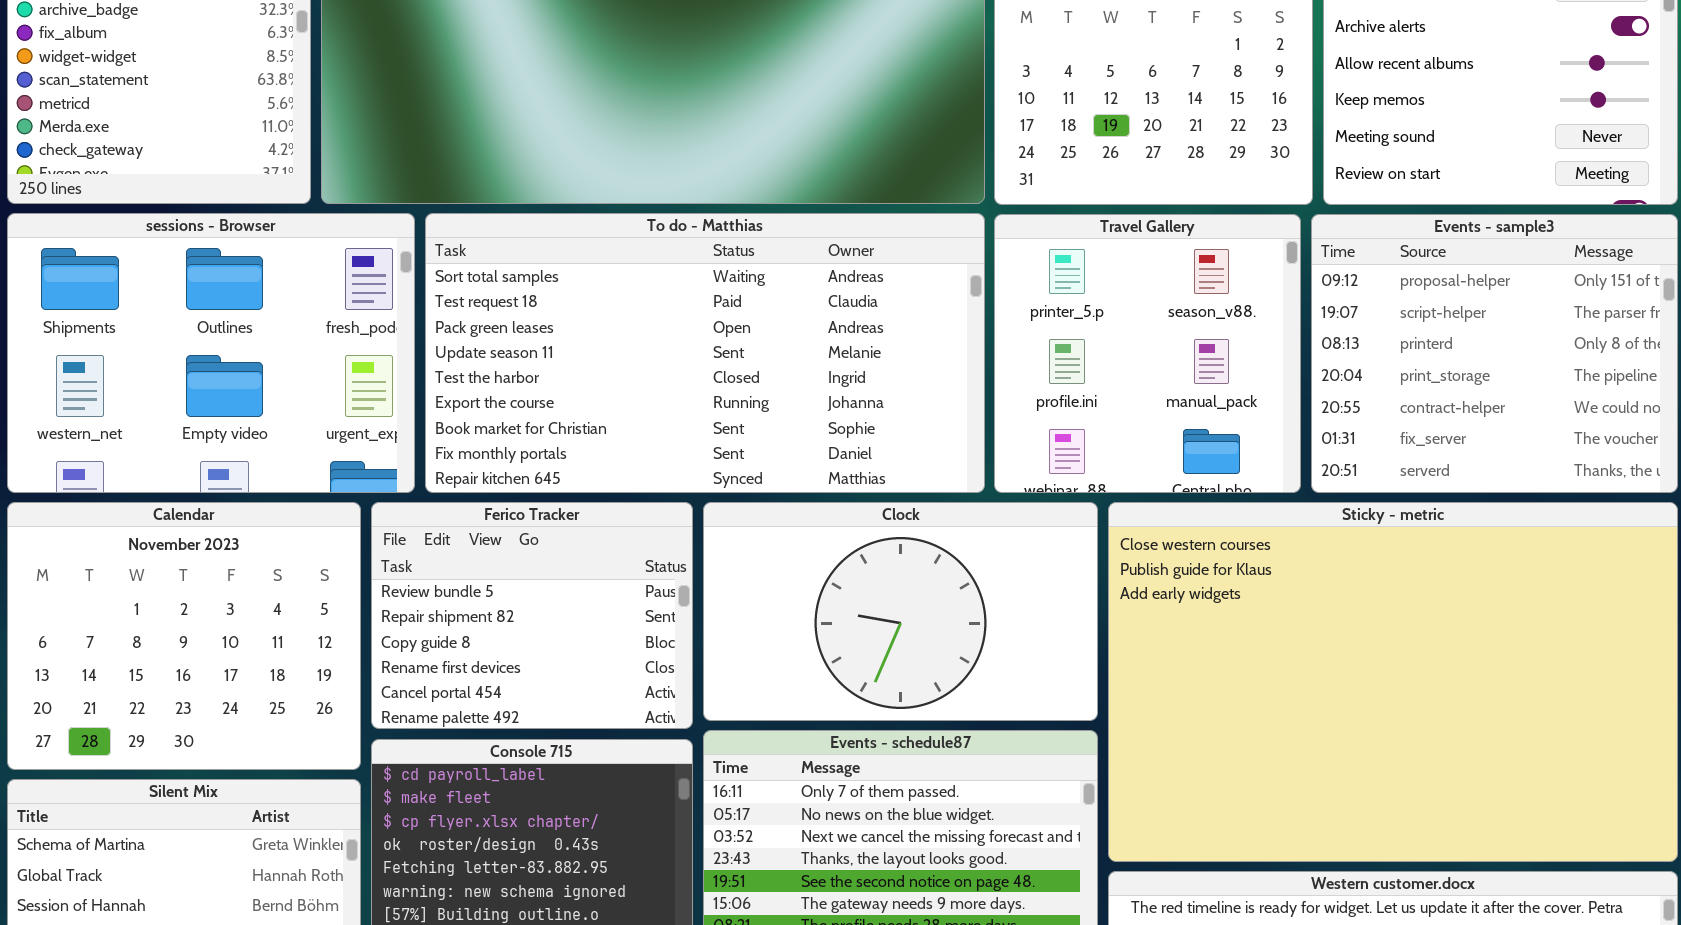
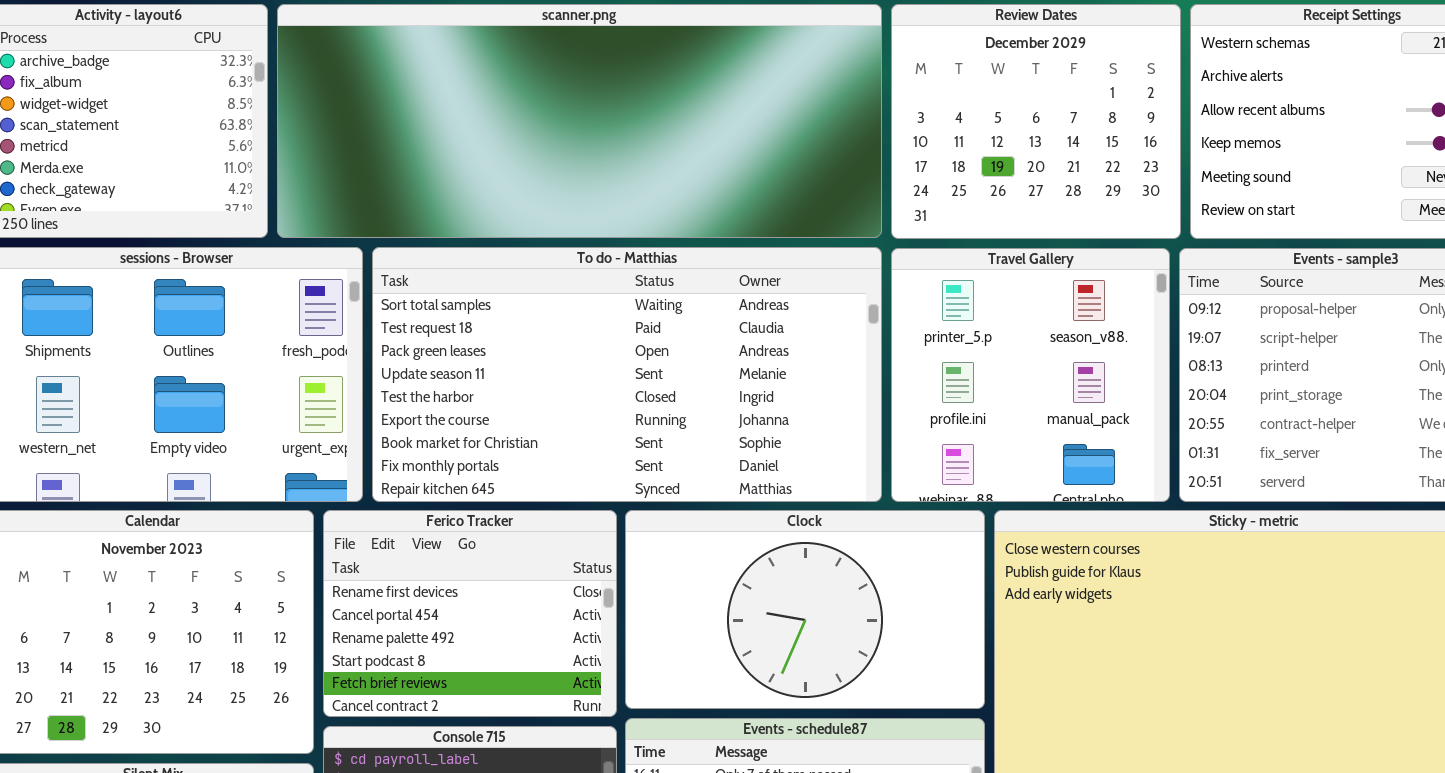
Ferico Tracker: [371,502,693,729] -> [323,510,617,717], scrolled down 3 rows

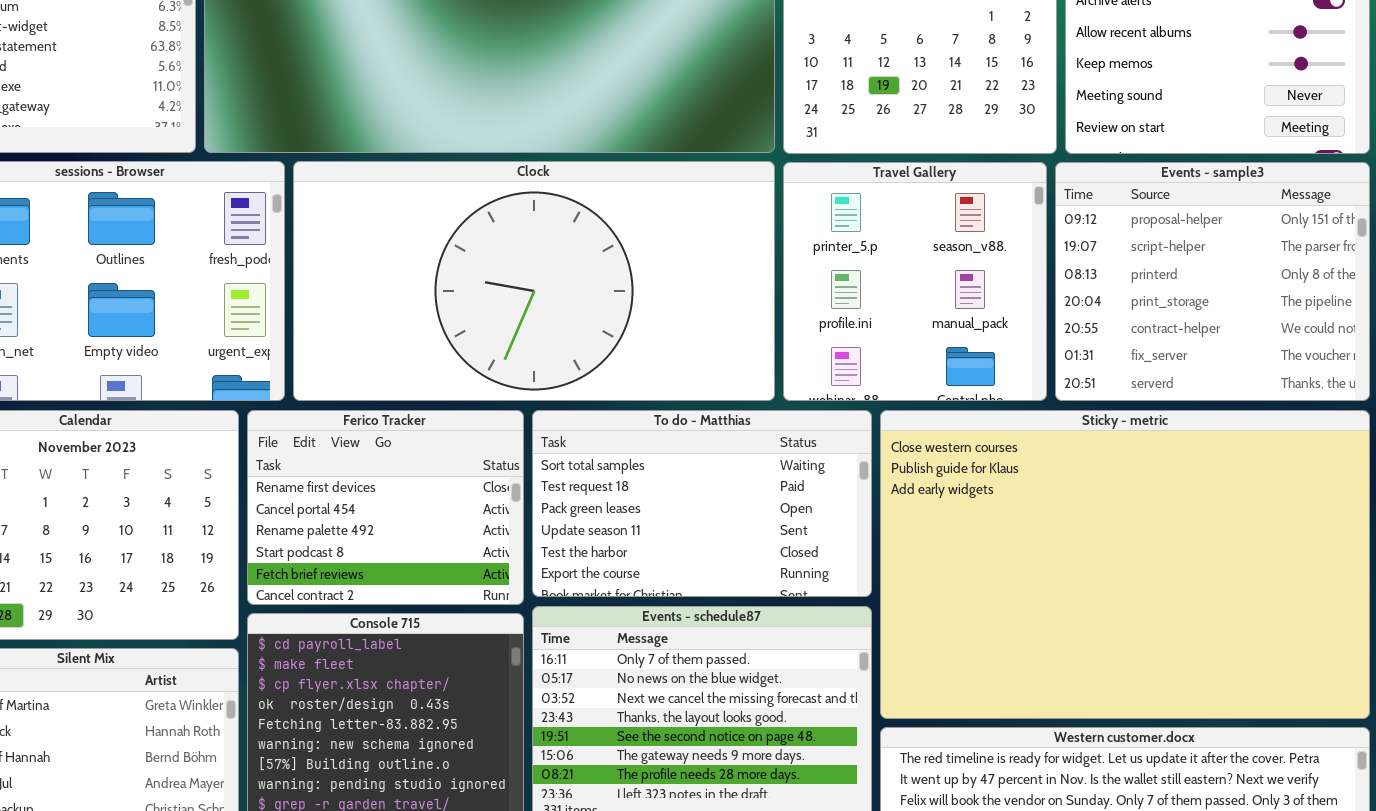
To do - Matthias: [372,247,882,502] -> [532,410,872,597], moved, resized
Clock: [625,510,985,709] -> [293,161,775,401], moved, resized

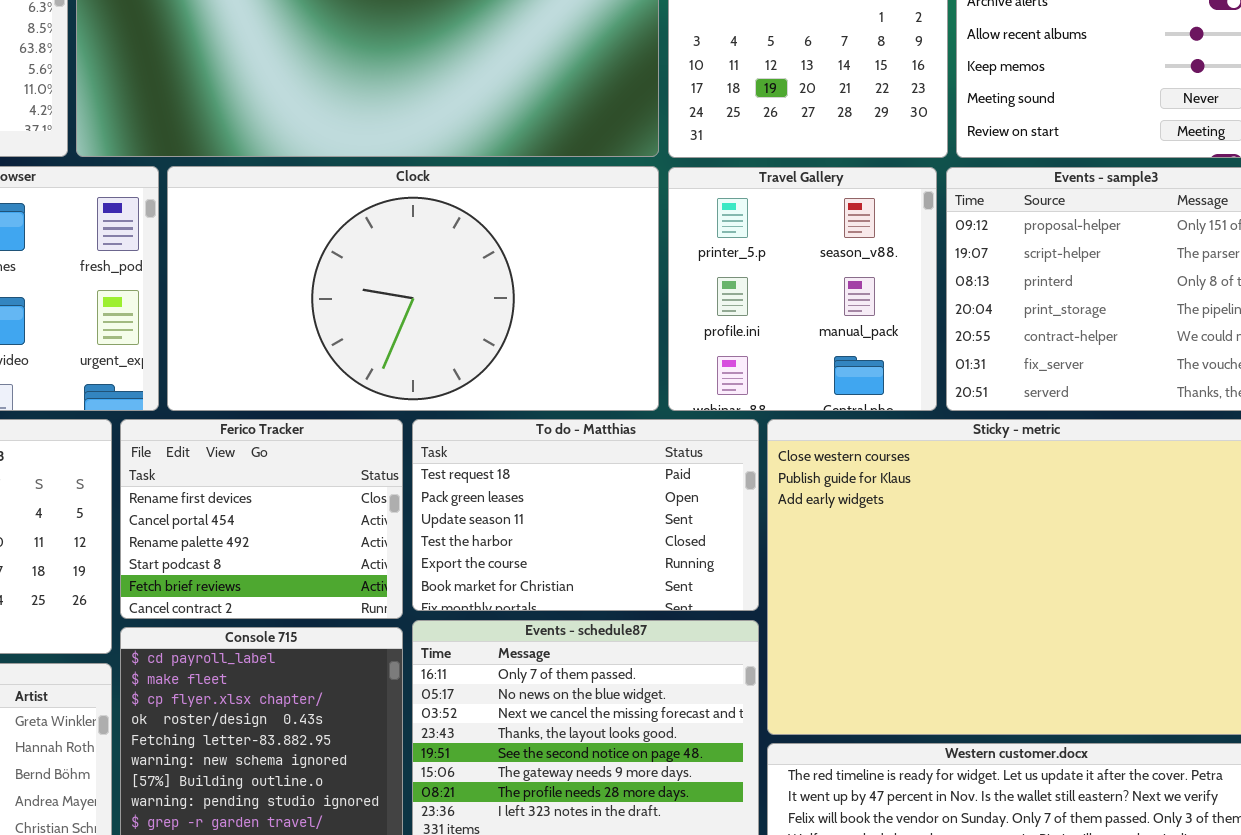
To do - Matthias: [532,410,872,597] -> [412,419,759,611], scrolled down 1 row

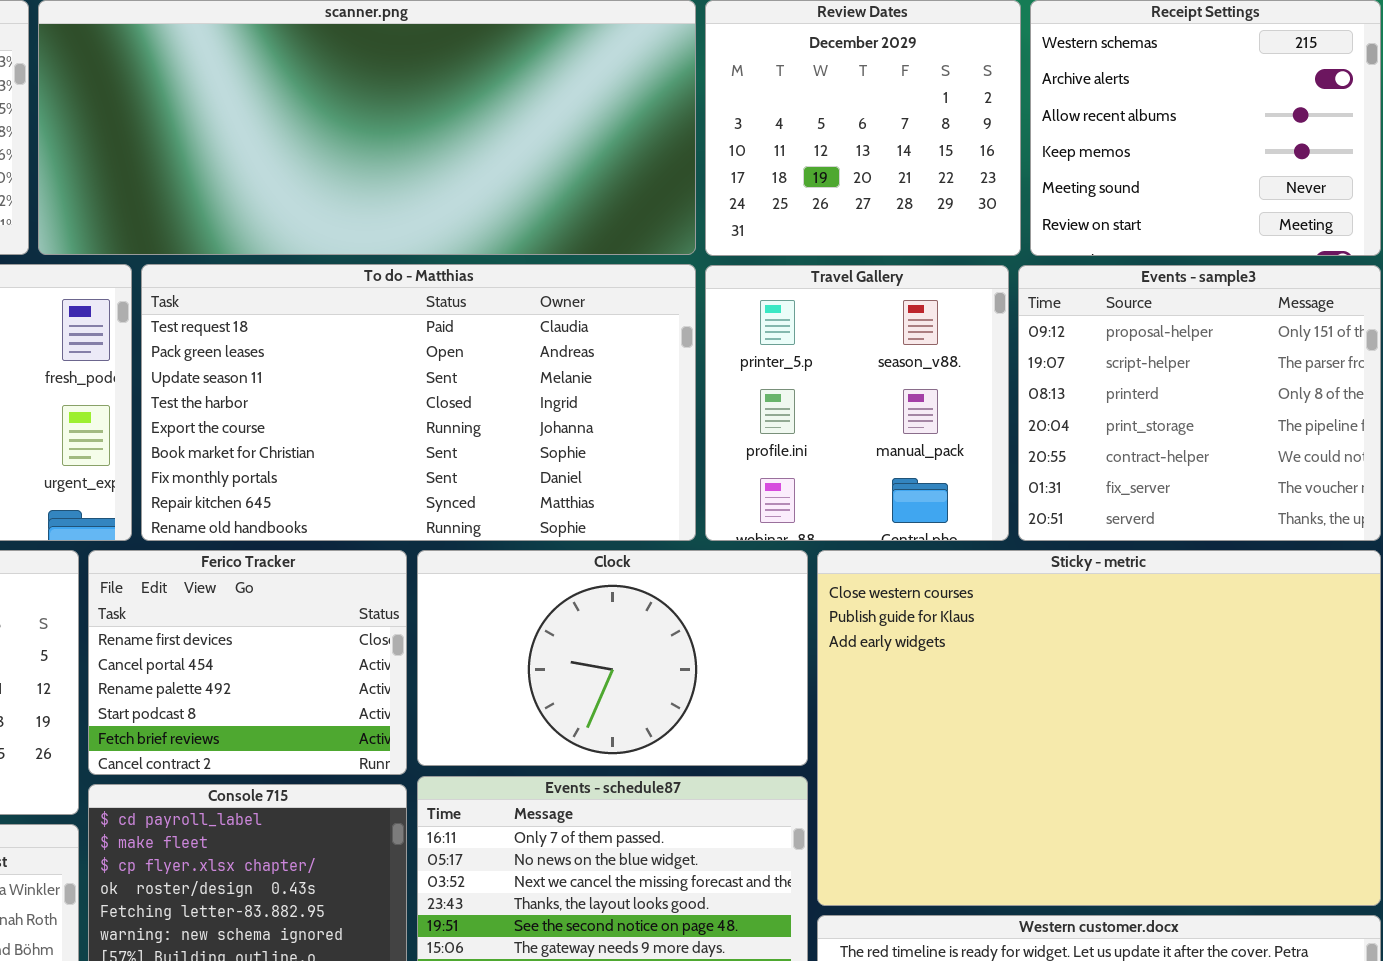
Clock: [167,166,659,411] -> [417,550,808,766], moved, resized
To do - Matthias: [412,419,759,611] -> [141,264,696,541], moved, resized

